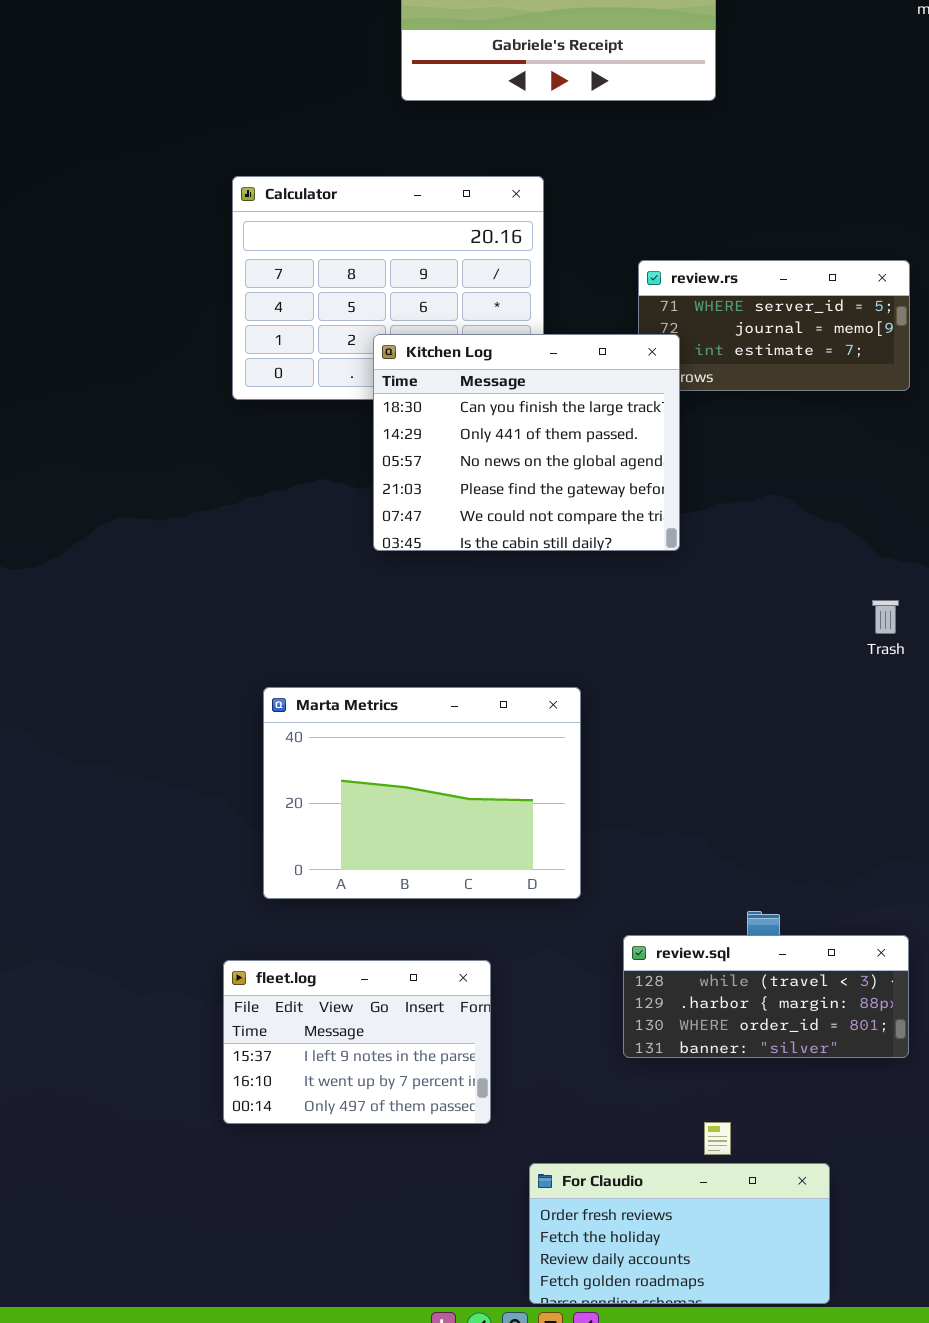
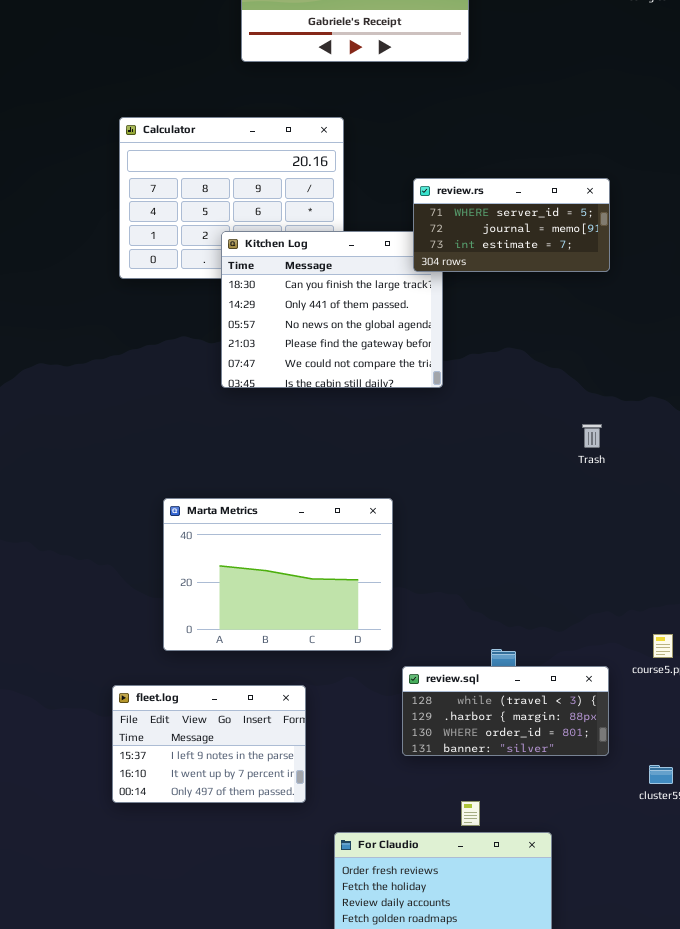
review.rs: [638,260,910,391] -> [413,178,610,272], raised
Marta Metrics: [263,687,581,899] -> [163,498,393,651], moved

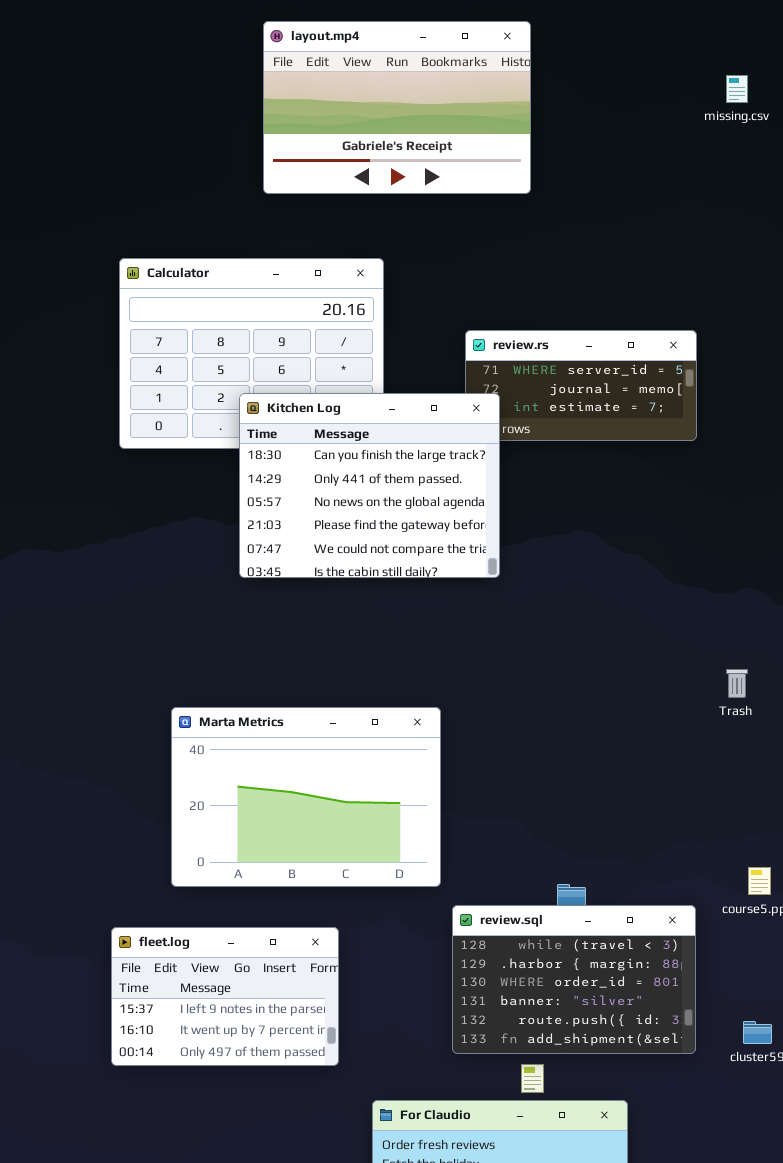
Kitchen Log: [221,231,443,388] -> [239,393,500,578], raised
Trash: [582,424,602,448] -> [726,669,748,698], moved
review.sql: [402,666,609,756] -> [452,905,696,1054], resized

